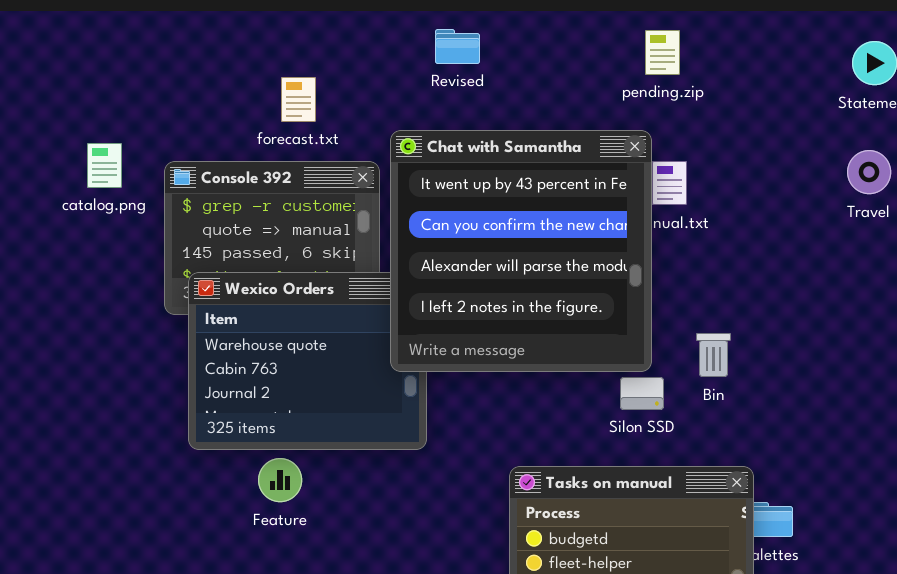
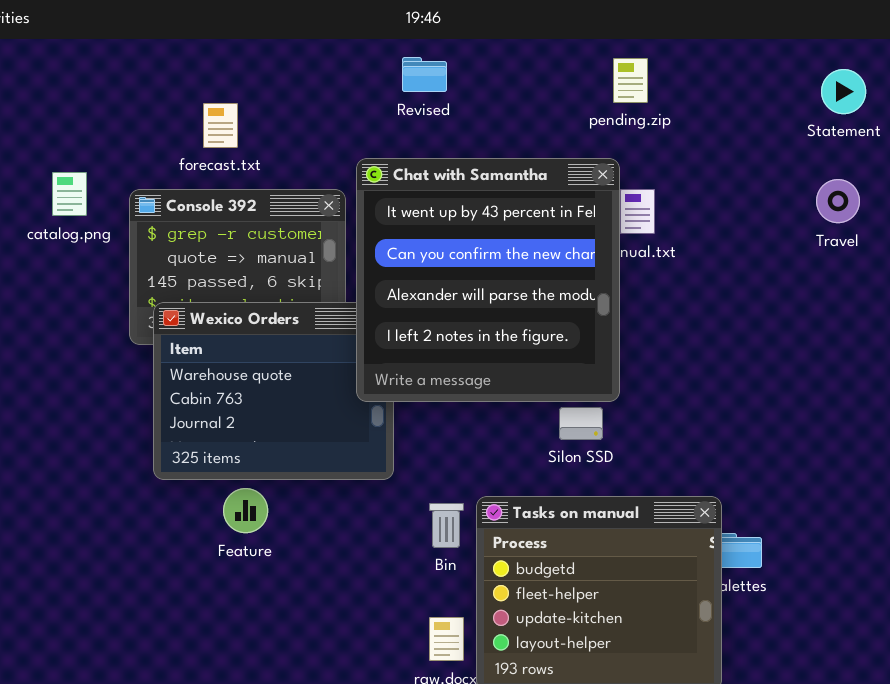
forecast.txt: [281,77,316,122] -> [203,103,238,148], moved
Bin: [696,333,731,377] -> [429,503,464,548], moved
Silon SSD: [620,377,664,410] -> [559,407,603,440], moved

